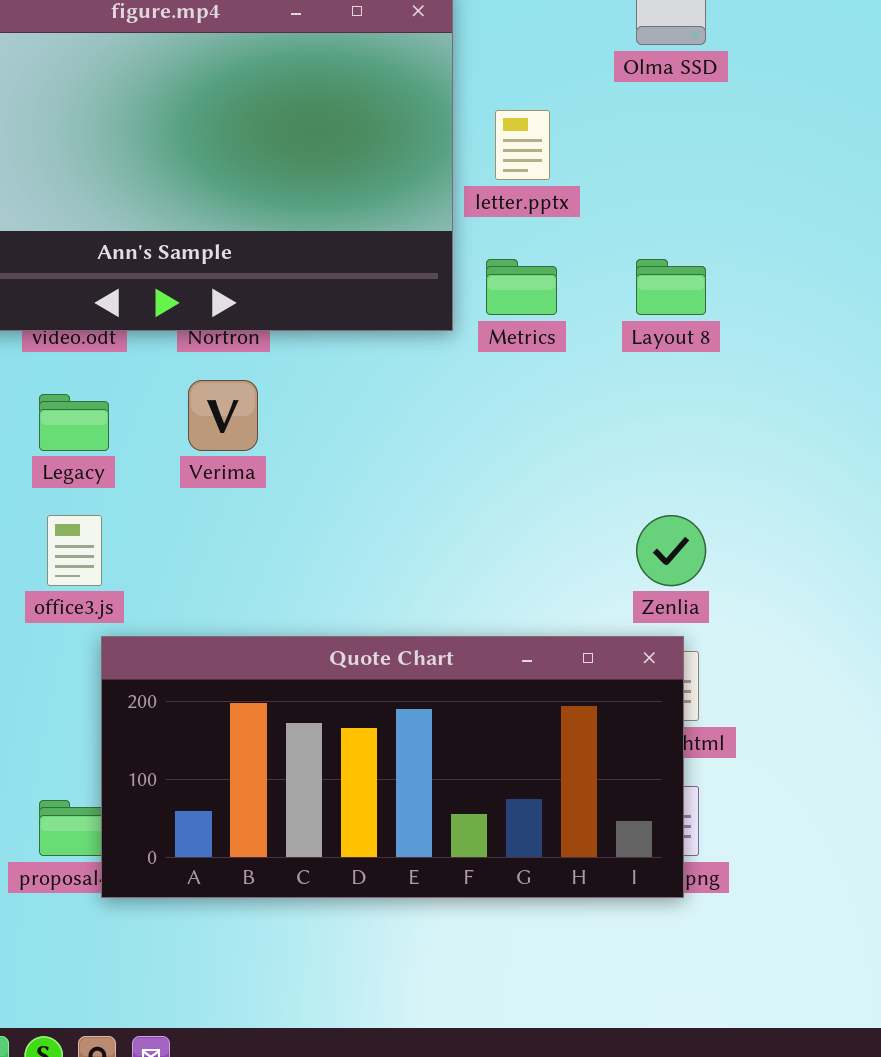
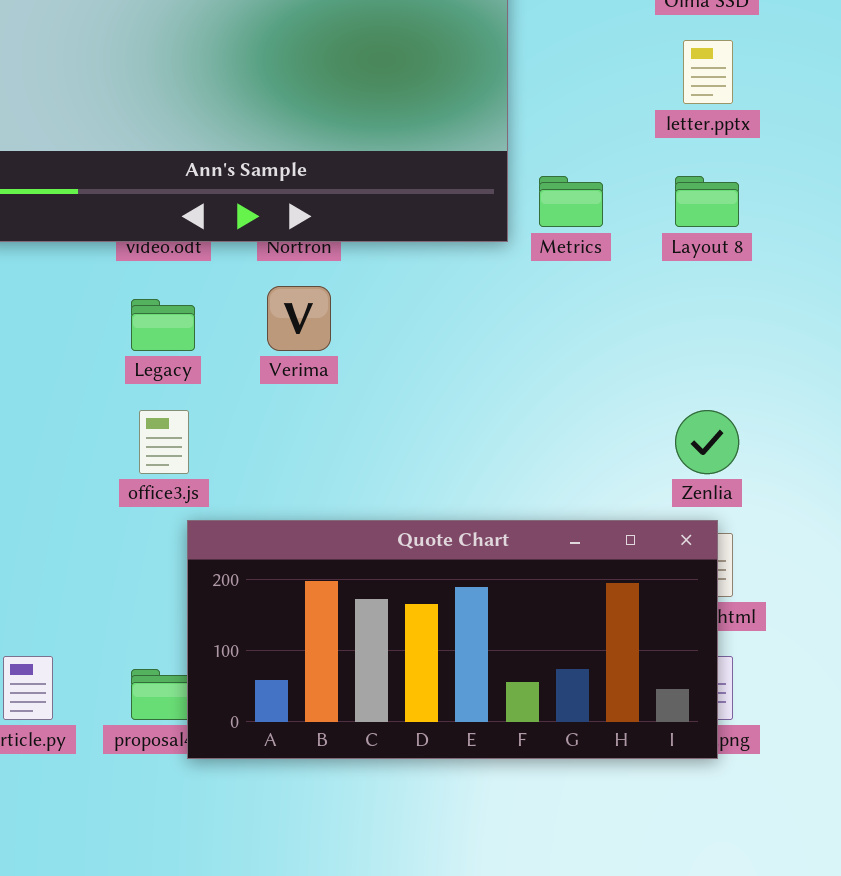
letter.pptx: [495,110,550,180] -> [683,40,733,104], moved

